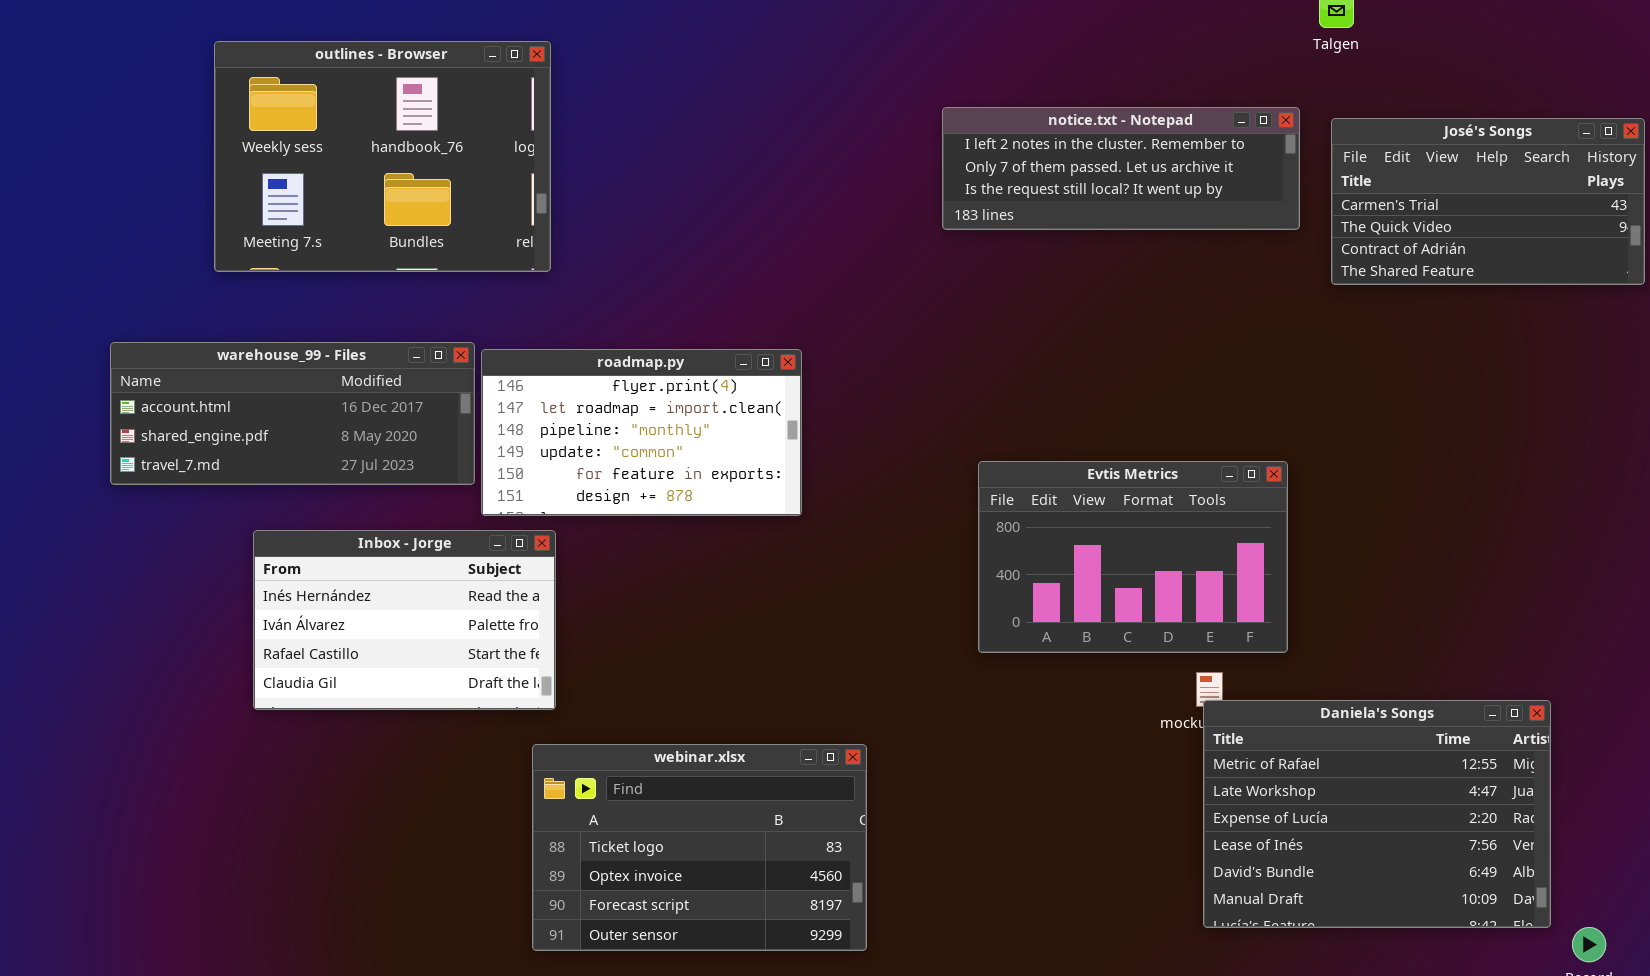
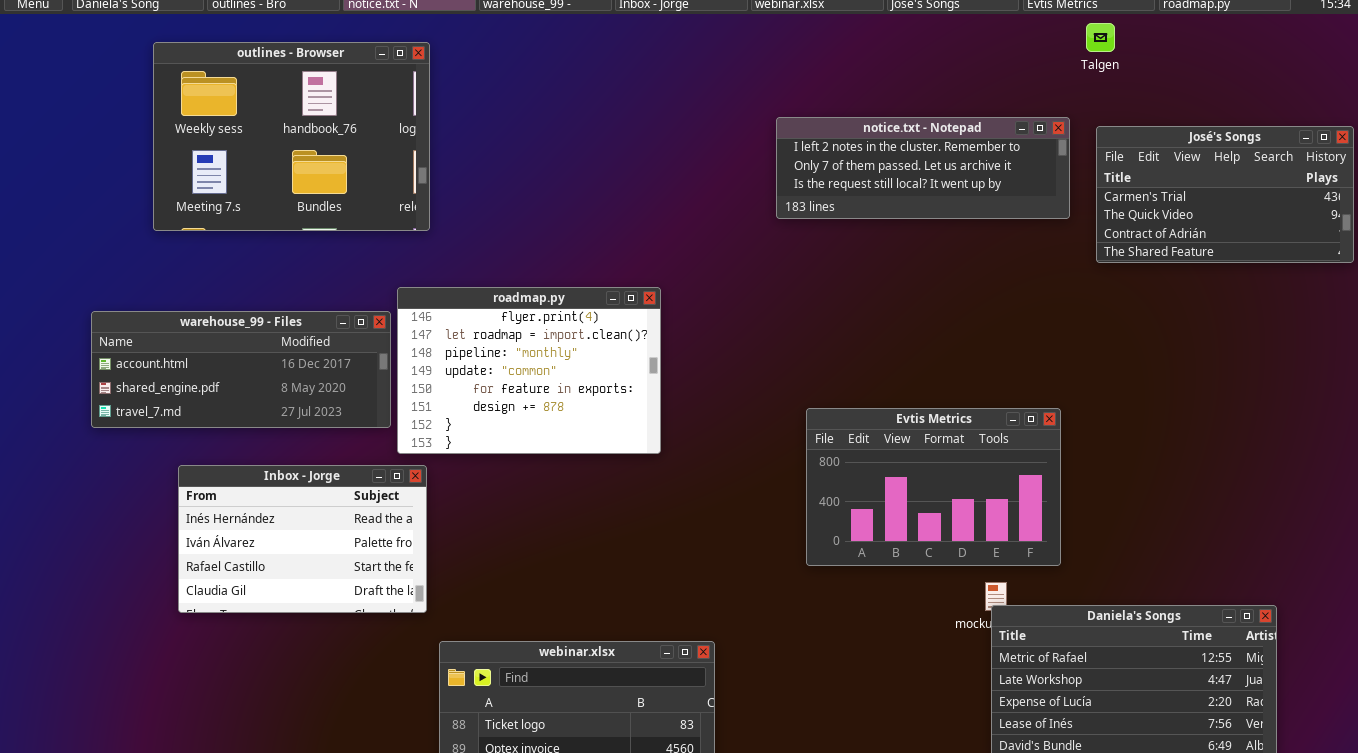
outlines - Browser: [214,41,551,272] -> [153,42,430,231], moved
roadmap.py: [481,349,802,516] -> [397,287,661,454], resized
Inbox - Jorge: [253,530,556,710] -> [178,465,427,613], moved

